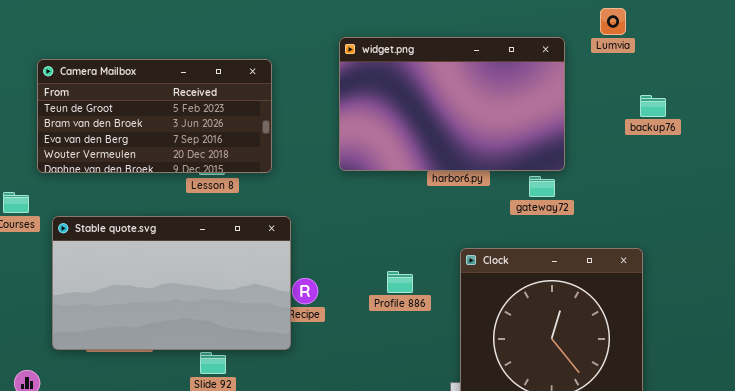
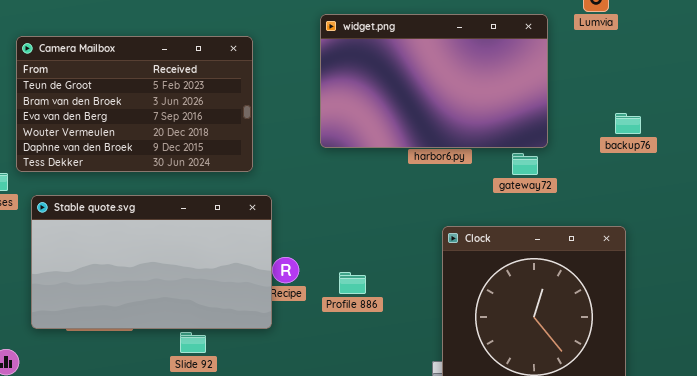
Camera Mailbox: [37,59,272,173] -> [16,36,253,172], resized
backup76: [640,95,666,117] -> [615,113,641,134], moved
Profile 886: [387,271,413,293] -> [339,272,366,294], moved

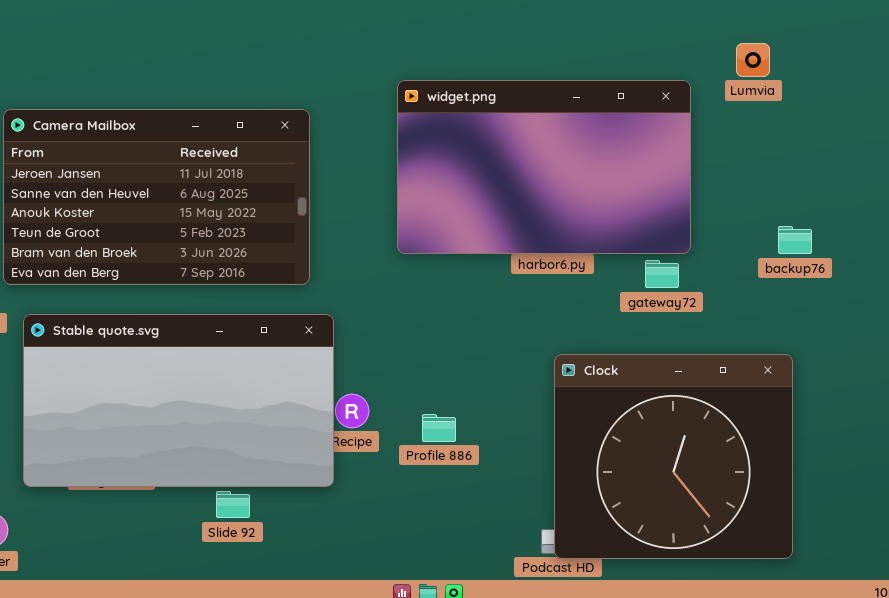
Camera Mailbox: [16,36,253,172] -> [3,109,310,285], scrolled up 3 rows
backup76: [615,113,641,134] -> [778,226,812,254], moved

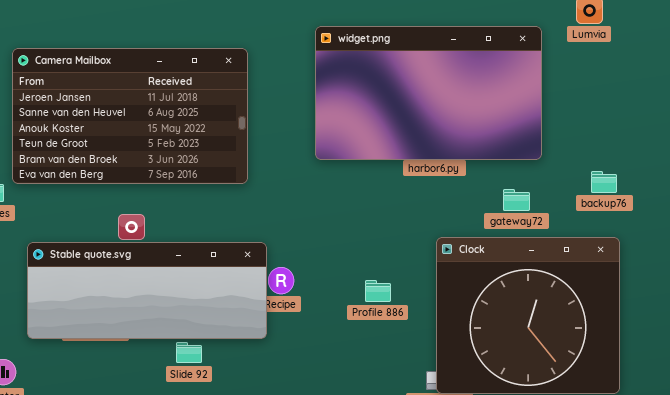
backup76: [778,226,812,254] -> [591,171,617,193], moved
gateway72: [645,260,679,288] -> [503,189,530,211], moved
Stable quote.svg: [23,314,334,487] -> [27,242,267,339], resized
Profile 886: [422,414,456,442] -> [365,280,391,302], moved

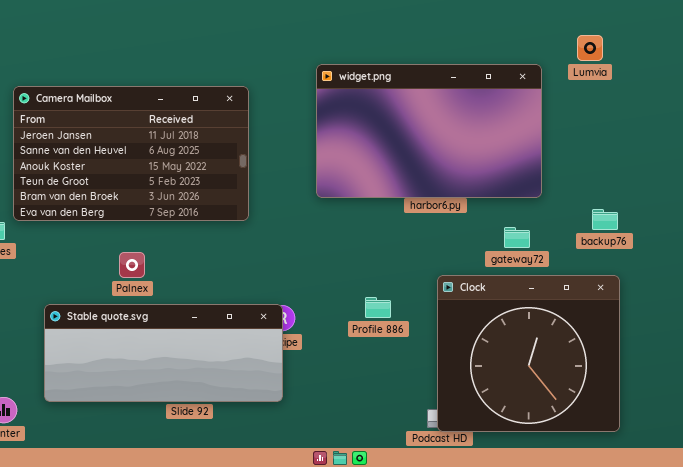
Stable quote.svg: [27,242,267,339] -> [44,304,283,402], moved
Profile 886: [365,280,391,302] -> [365,297,391,318], moved

